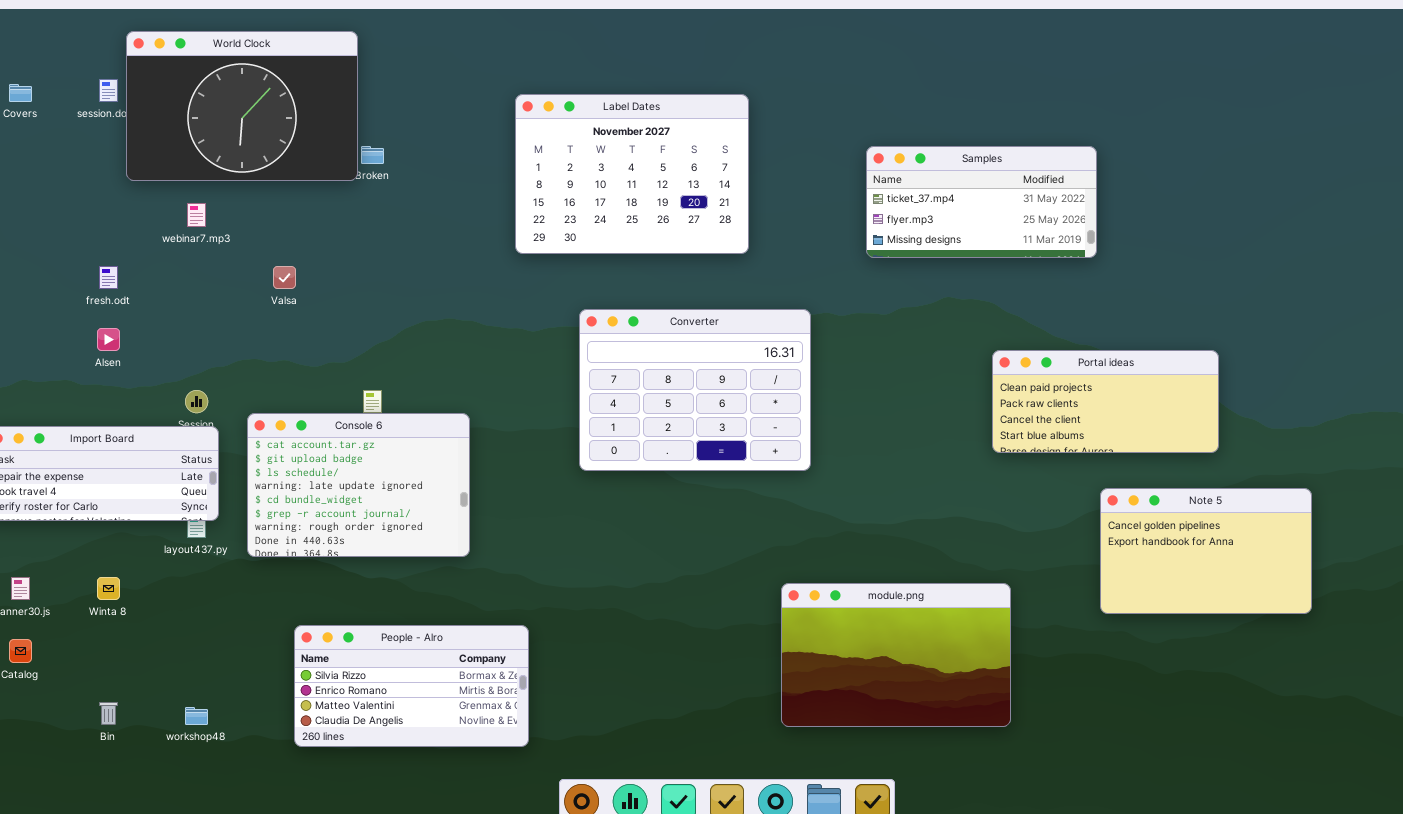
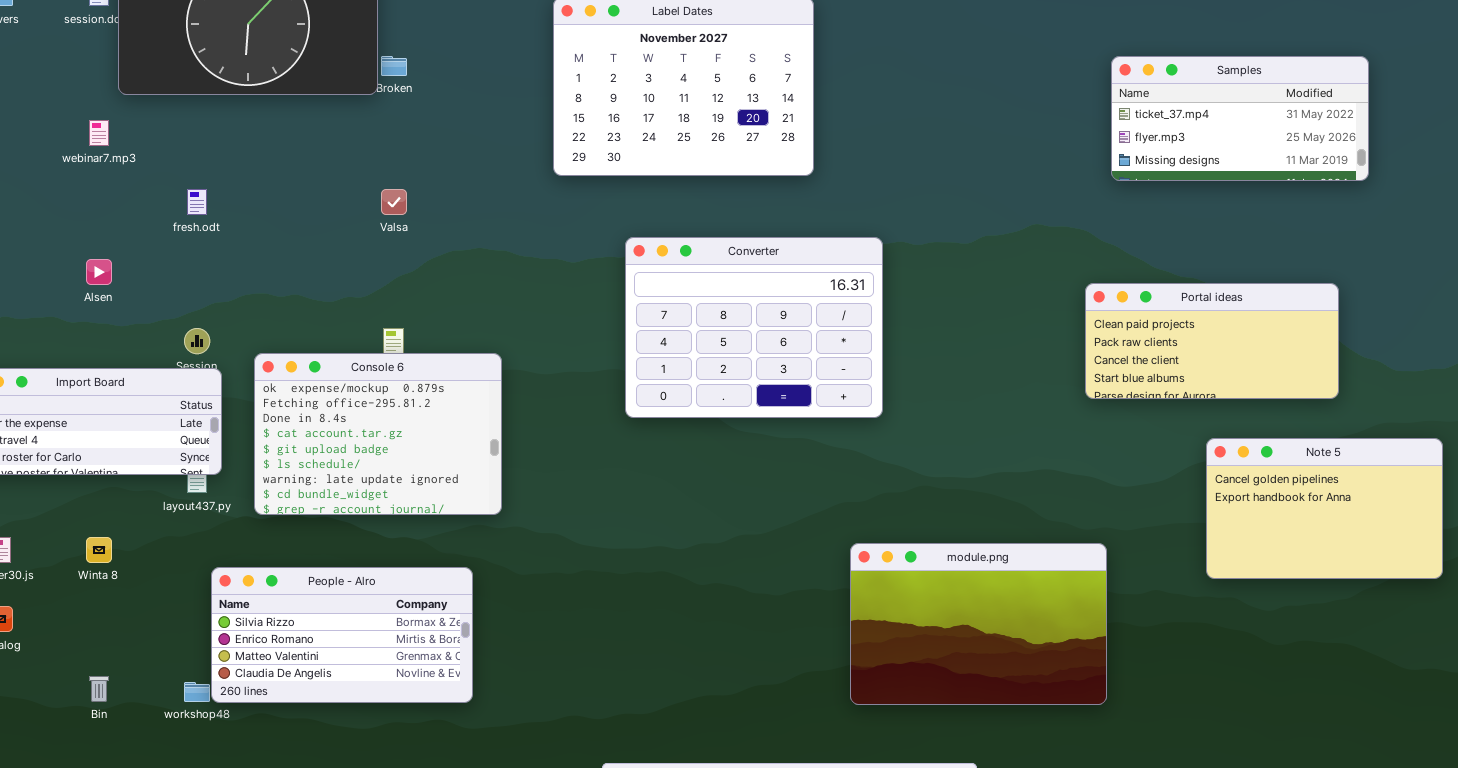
Samples: [866,146,1097,258] -> [1111,56,1369,181], moved
webinar7.mp3: [187,203,206,227] -> [89,120,109,146], moved
fresh.odt: [99,266,118,289] -> [187,189,207,215], moved
Valsa: [273,266,296,289] -> [381,189,407,215], moved
Console 6: [247,413,470,557] -> [254,353,502,515], scrolled up 3 rows
People - Alro: [294,625,529,747] -> [211,567,473,703], moved

